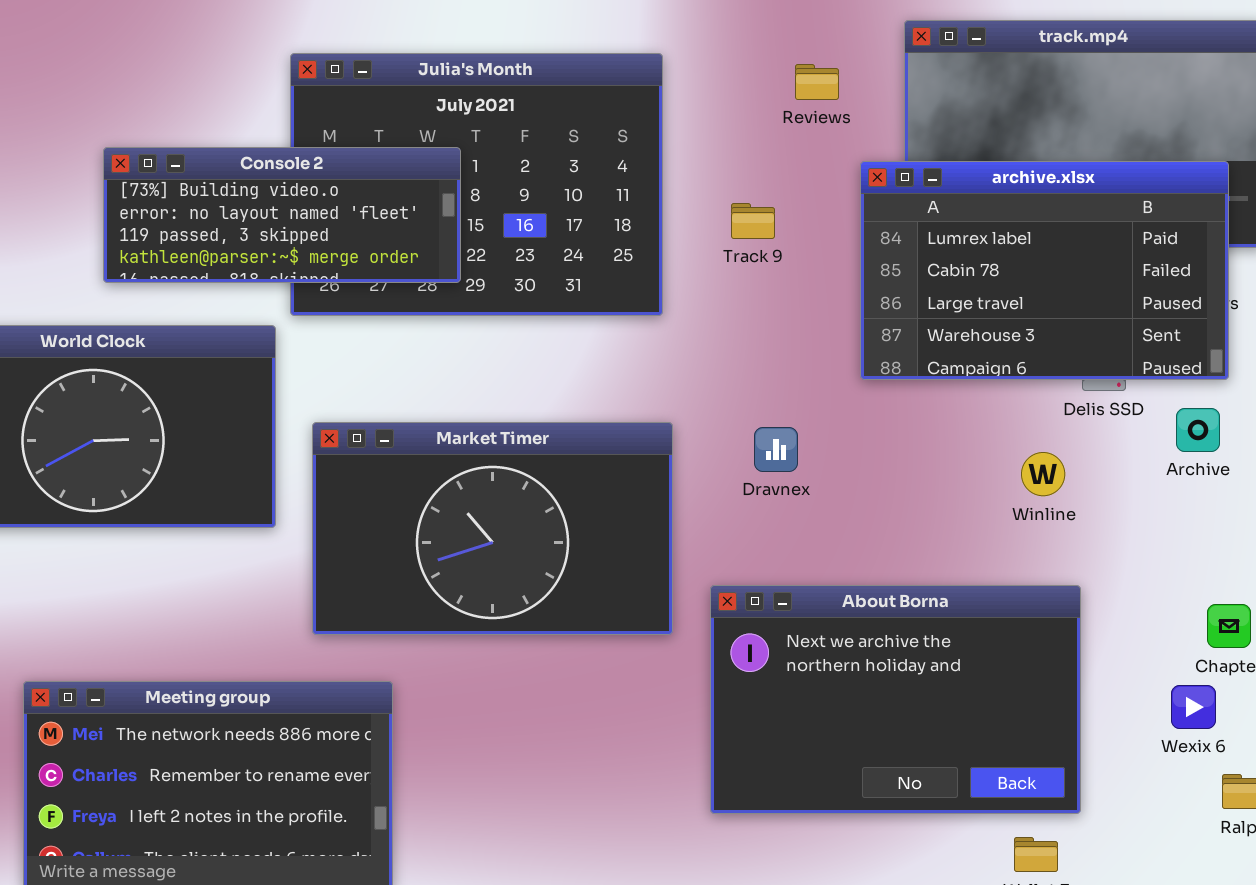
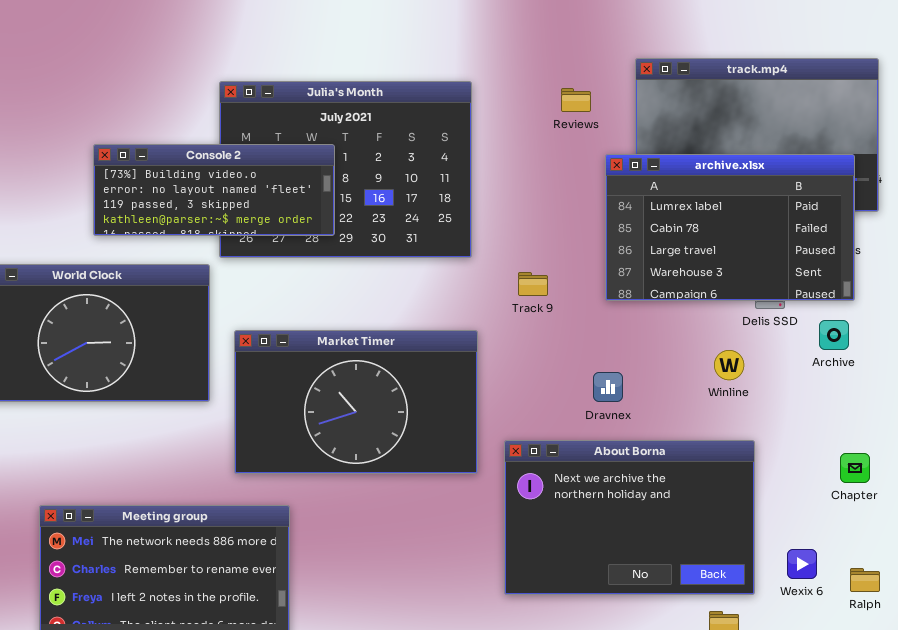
Track 9: [731,203,775,239] -> [518,272,548,296], moved
Dravnex: [754,427,798,472] -> [593,372,623,402], moved
Wexix 6: [1171,685,1216,729] -> [787,549,817,579], moved

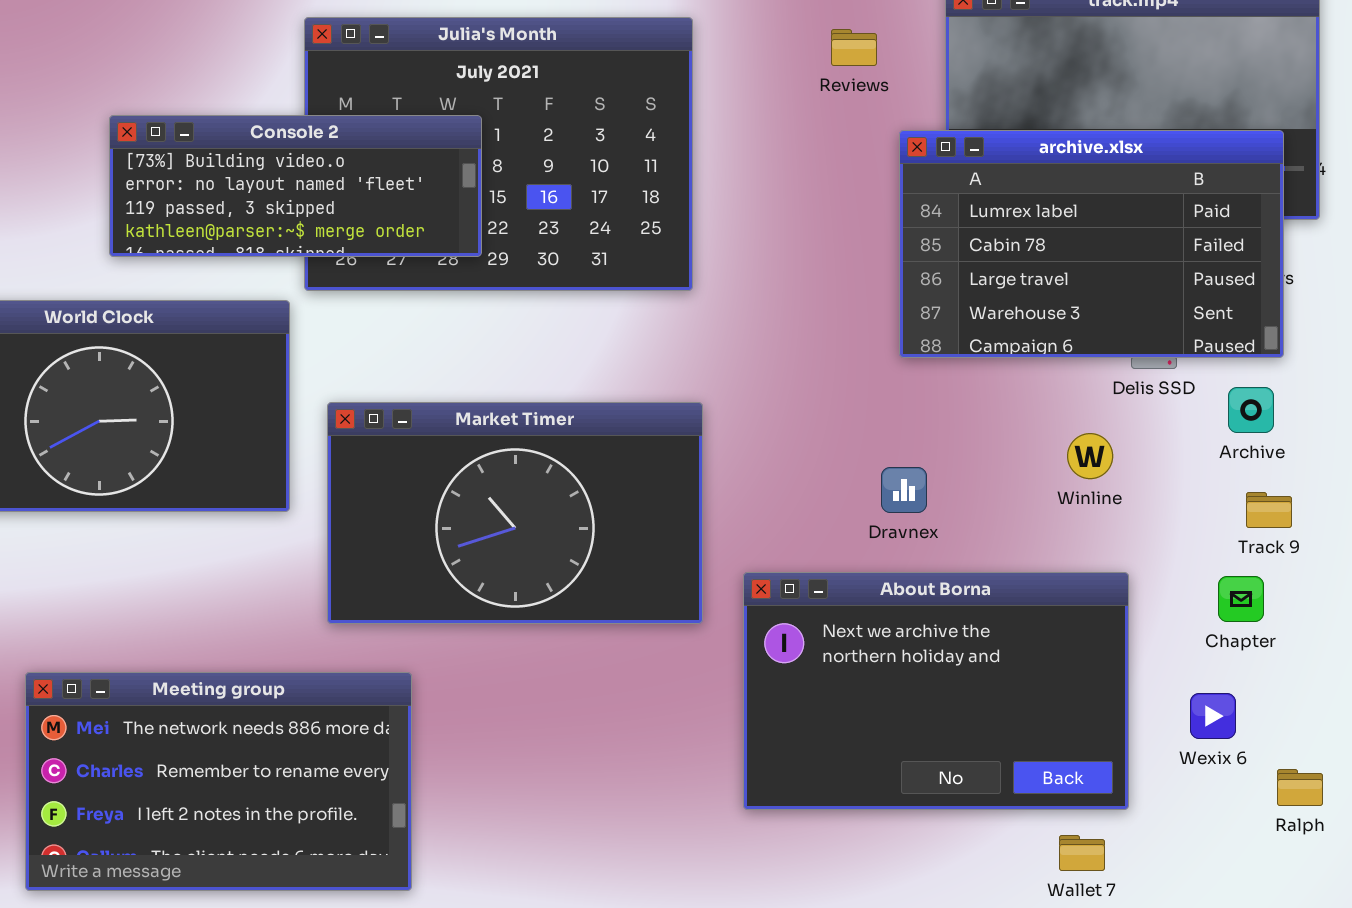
Track 9: [518,272,548,296] -> [1246,492,1292,528], moved
Chapter: [840,453,870,483] -> [1218,576,1264,622], moved
Wexix 6: [787,549,817,579] -> [1190,693,1236,739], moved

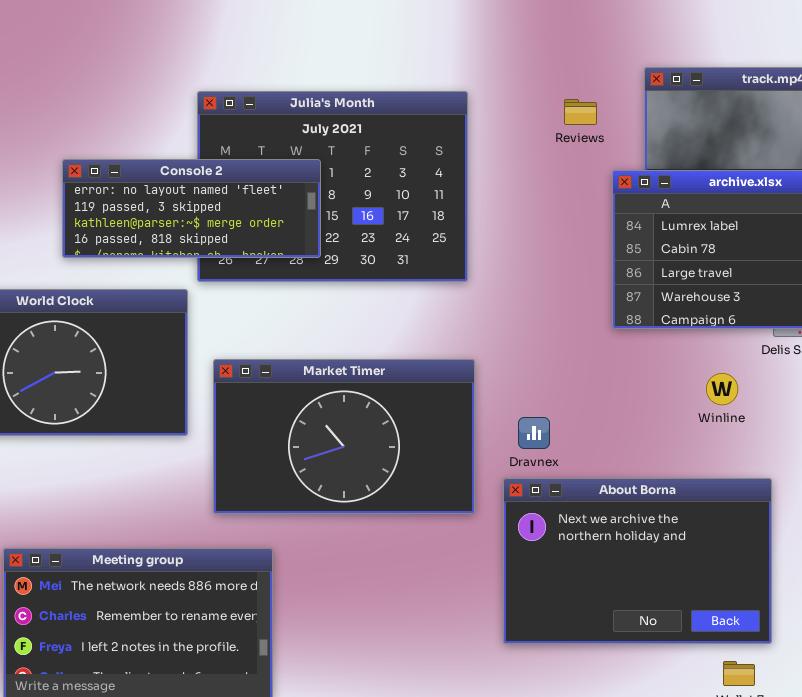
Console 2: [109,115,482,257] -> [62,159,321,258], scrolled down 1 row
Winline: [1067,433,1113,479] -> [706,373,738,405], moved
Dravnex: [881,467,927,513] -> [518,417,550,449], moved

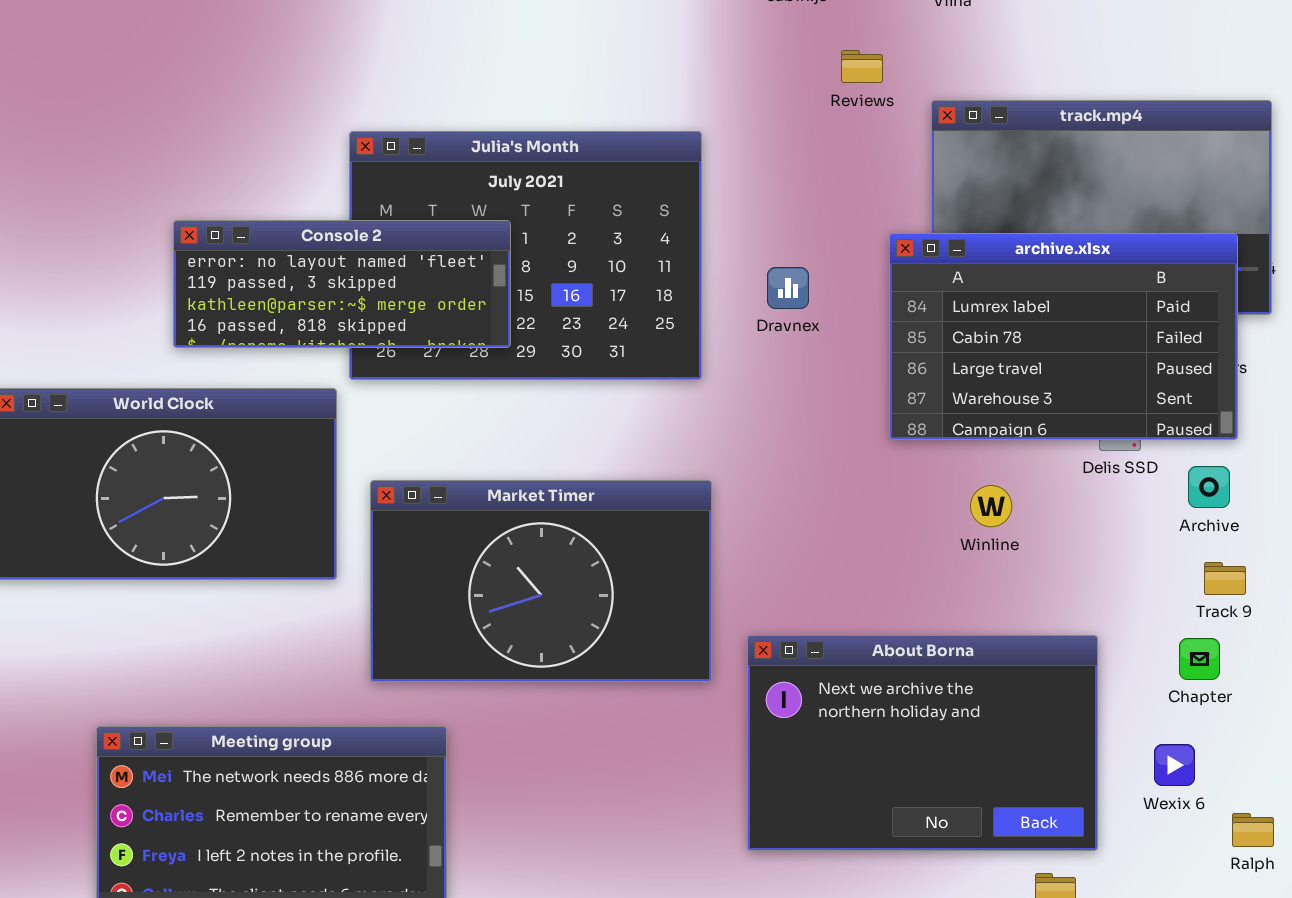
Reviews: [564,99,597,125] -> [841,50,883,83], moved
Winline: [706,373,738,405] -> [970,485,1012,527], moved
Dravnex: [518,417,550,449] -> [767,267,809,309], moved

